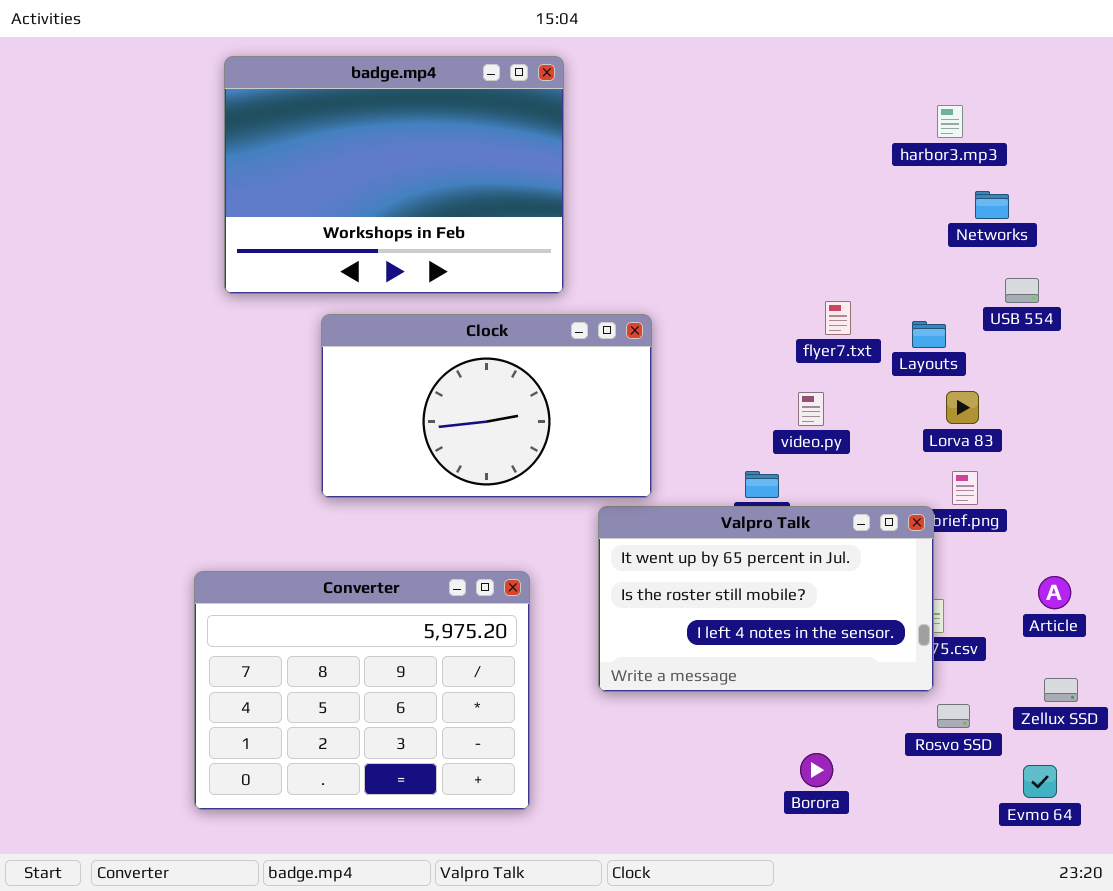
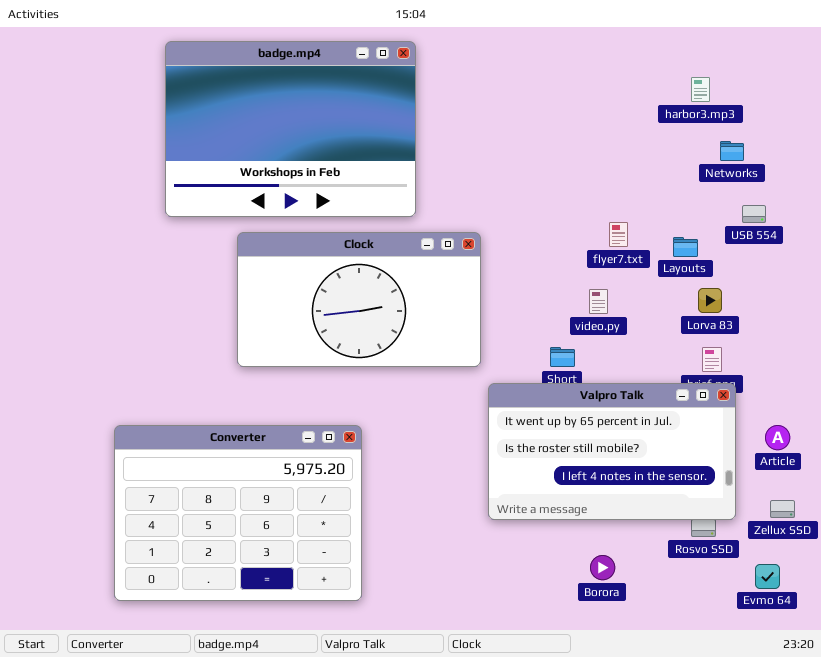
Valpro Talk: [598,506,934,692] -> [488,383,736,520], moved
Converter: [194,571,530,810] -> [114,425,362,601], moved

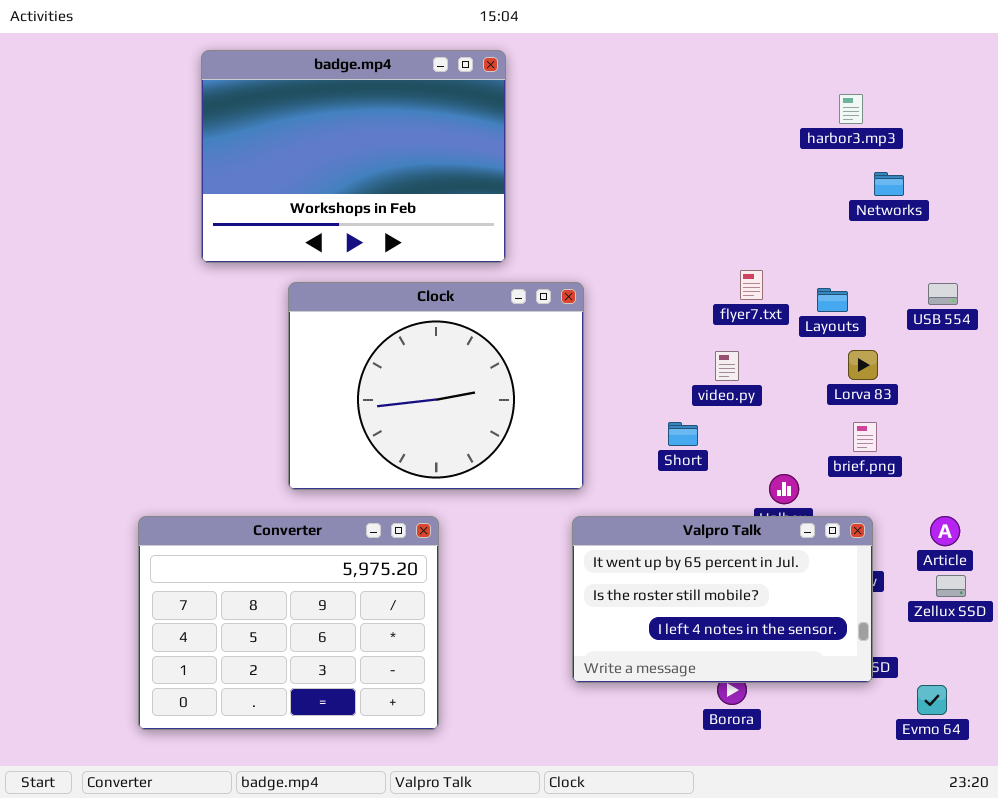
USB 554: [742,205,766,223] -> [928,283,958,305], moved
Clock: [237,232,481,367] -> [288,282,584,490], resized
Valpro Talk: [488,383,736,520] -> [572,516,873,683], moved
Zellux SSD: [770,500,795,518] -> [936,575,966,597], moved

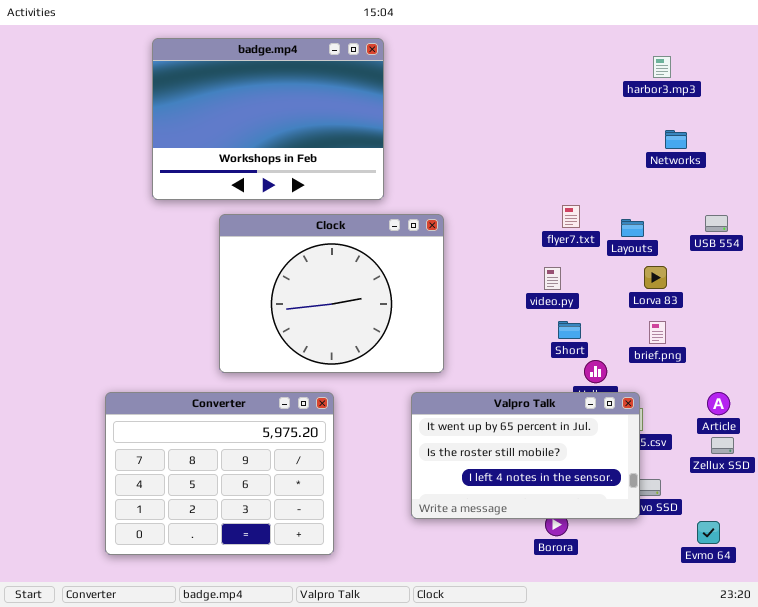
harbor3.mp3: [839,94,863,124] -> [653,56,671,78], moved
Short: [668,422,698,446] -> [558,321,581,339], moved
Valpro Talk: [572,516,873,683] -> [411,392,640,519], moved

